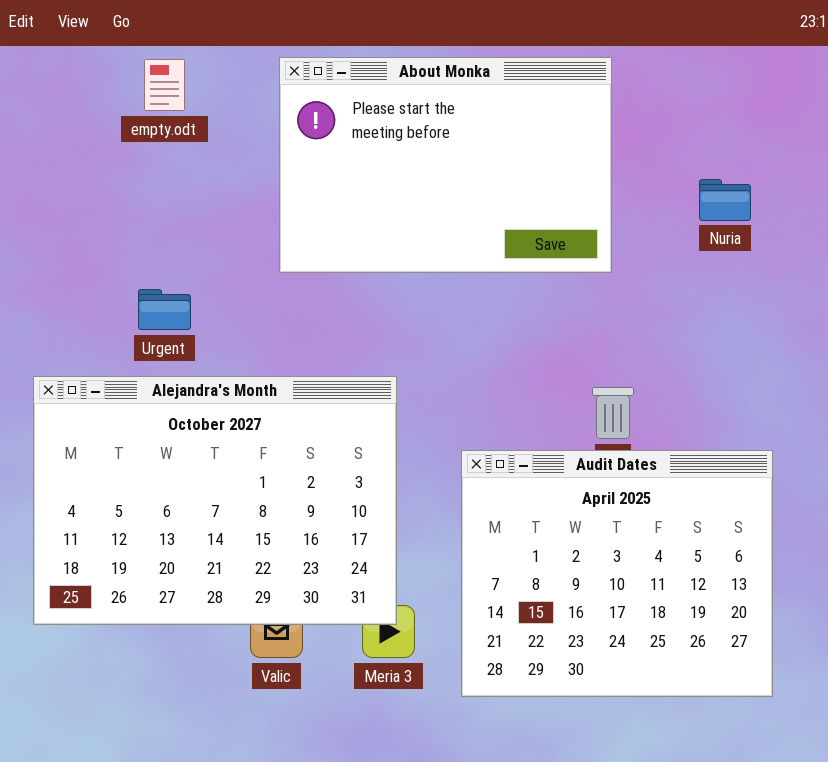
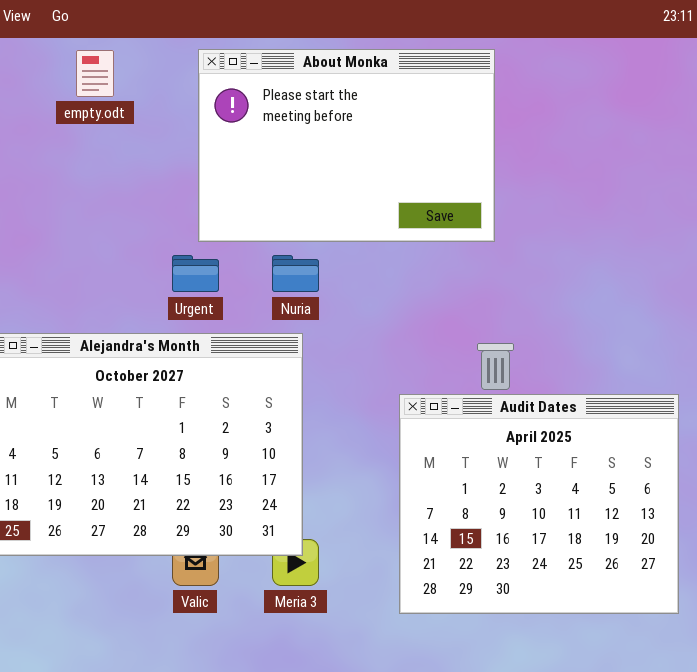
Nuria: [699,179,751,221] -> [272,255,319,292], moved
Urgent: [138,289,191,330] -> [172,255,219,292], moved
Audit Dates: [461,450,773,697] -> [399,394,679,614], moved

